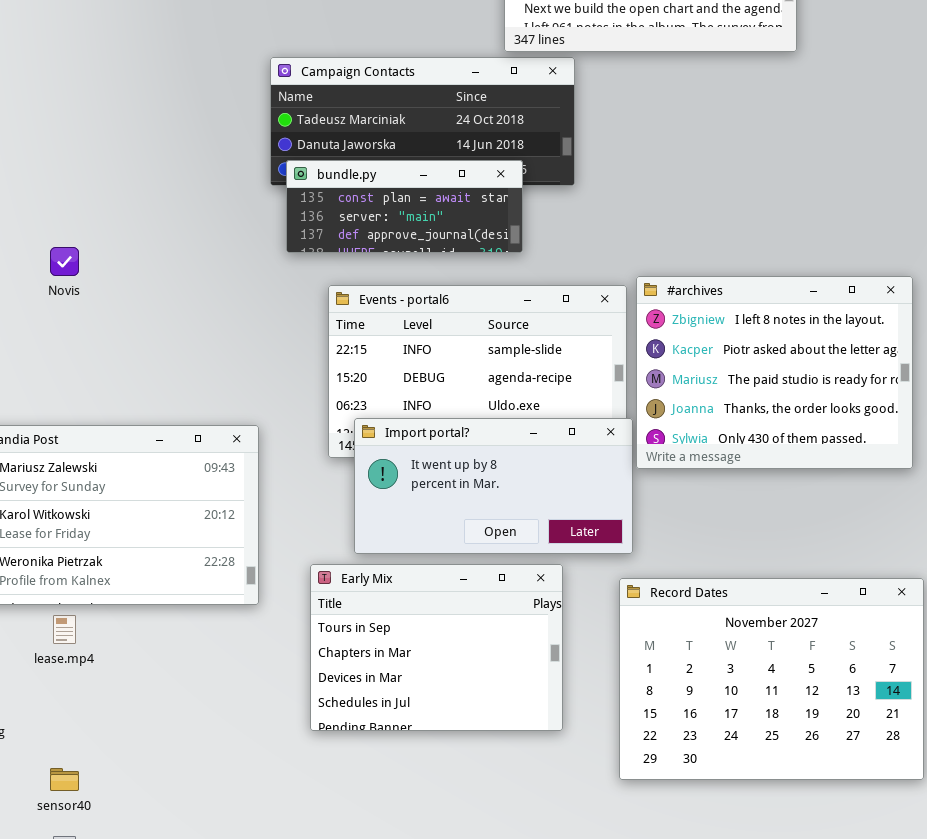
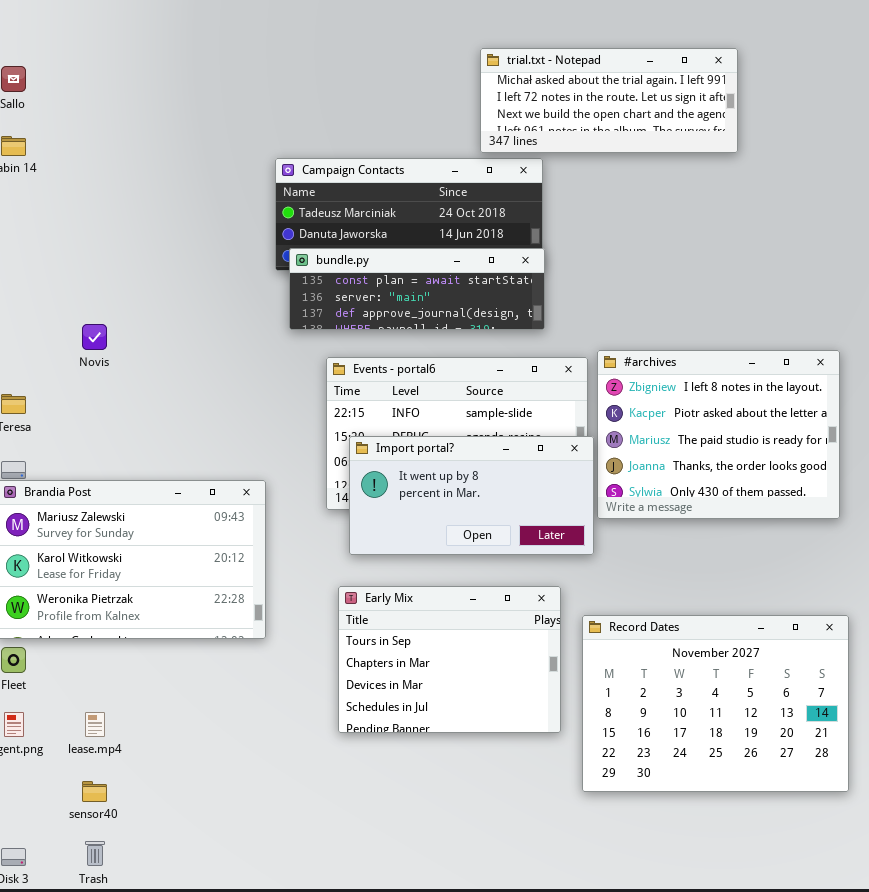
bundle.py: [286,160,523,253] -> [289,248,545,330], resized
Import portal?: [354,418,633,554] -> [349,436,594,555], moved
Early Mix: [310,564,563,731] -> [338,586,561,733], moved
lease.mp4: [53,615,76,644] -> [85,712,105,737], moved

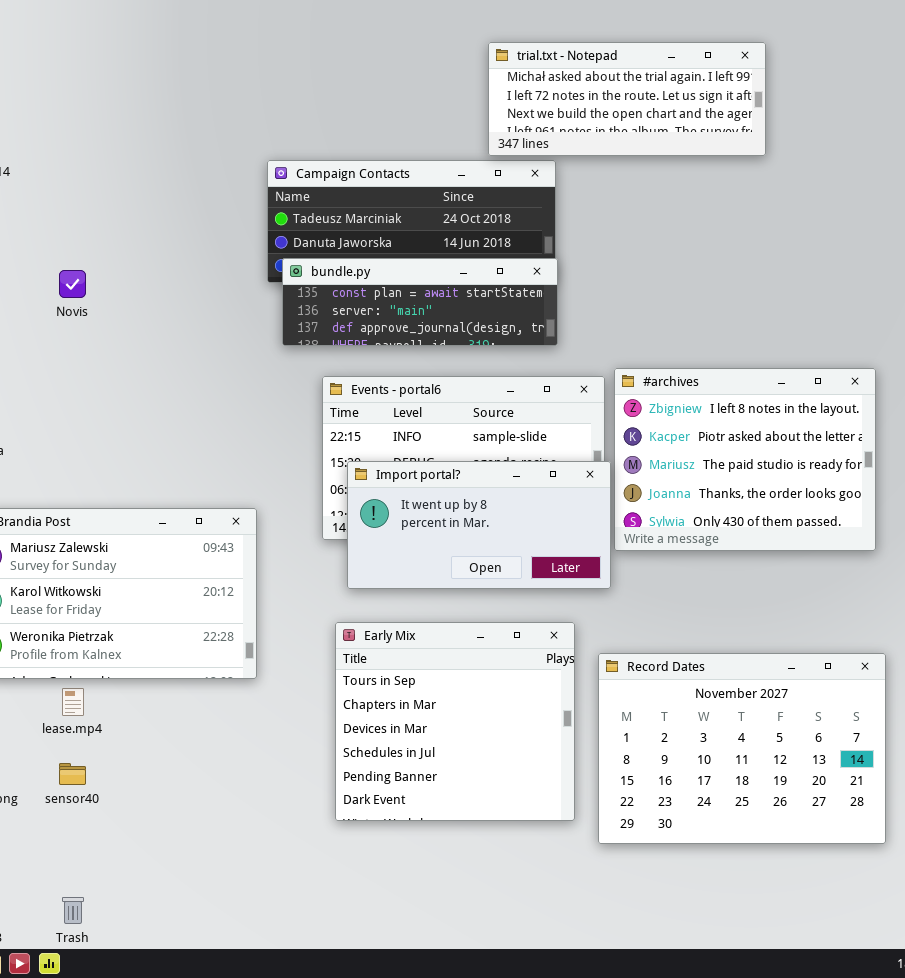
Novis: [82,324,107,350] -> [59,270,86,298], moved
Early Mix: [338,586,561,733] -> [335,622,575,821], resized
lease.mp4: [85,712,105,737] -> [62,688,84,716], moved
sensor40: [82,781,107,802] -> [59,763,86,785], moved

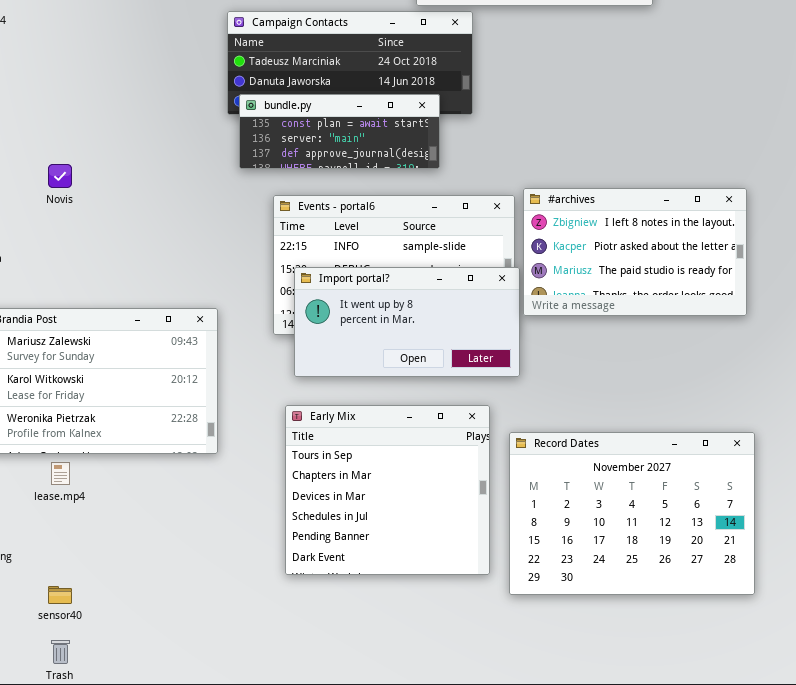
bundle.py: [282,258,558,346] -> [239,94,440,169], resized
Novis: [59,270,86,298] -> [48,164,72,188], moved
#archives: [614,368,876,551] -> [523,188,747,316], resized
sensor40: [59,763,86,785] -> [48,586,72,604], moved

